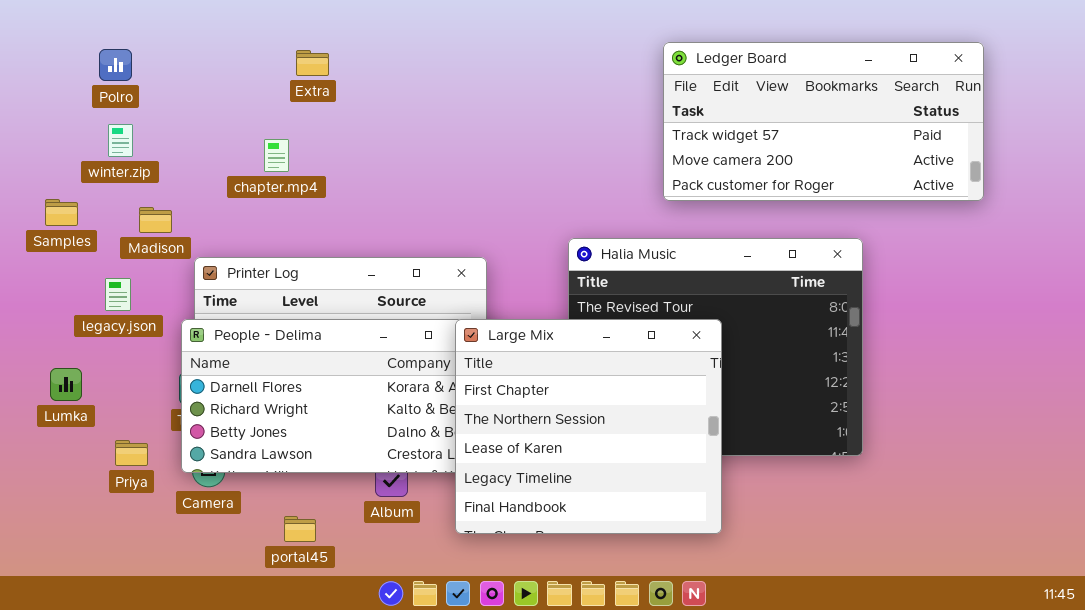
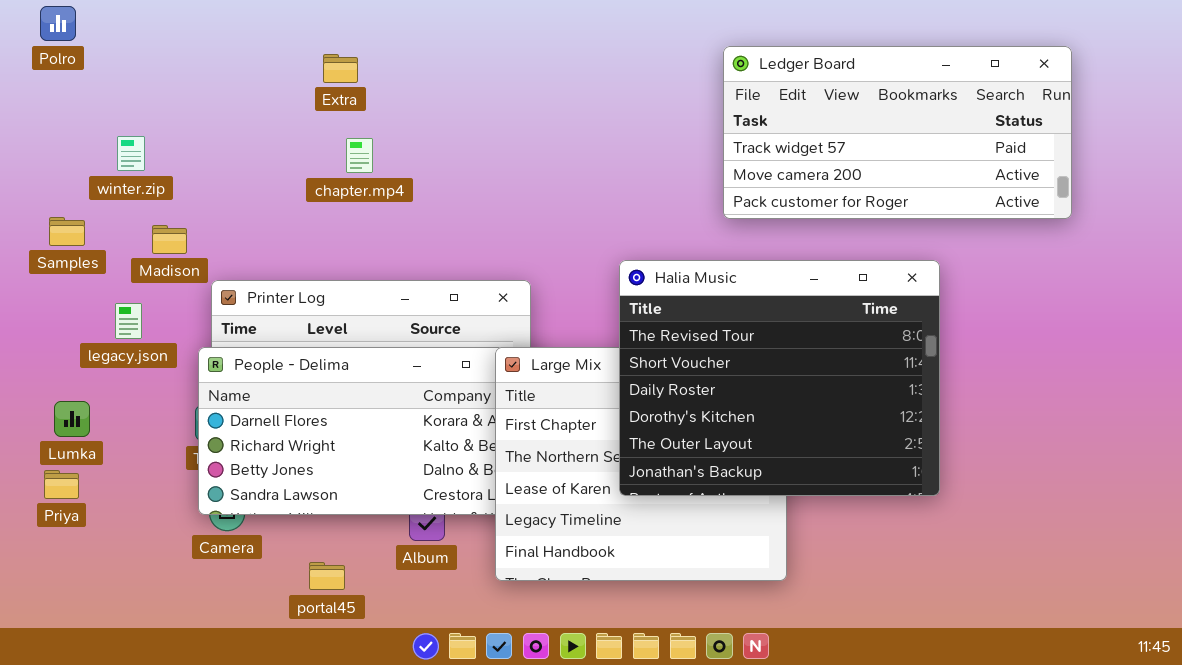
Polro: [99,49,132,81] -> [40,6,76,41], moved
chapter.mp4: [264,139,289,172] -> [346,138,373,173], moved
Halia Music: [568,238,863,456] -> [619,260,940,496], raised
Priya: [115,440,148,466] -> [44,470,79,499], moved

